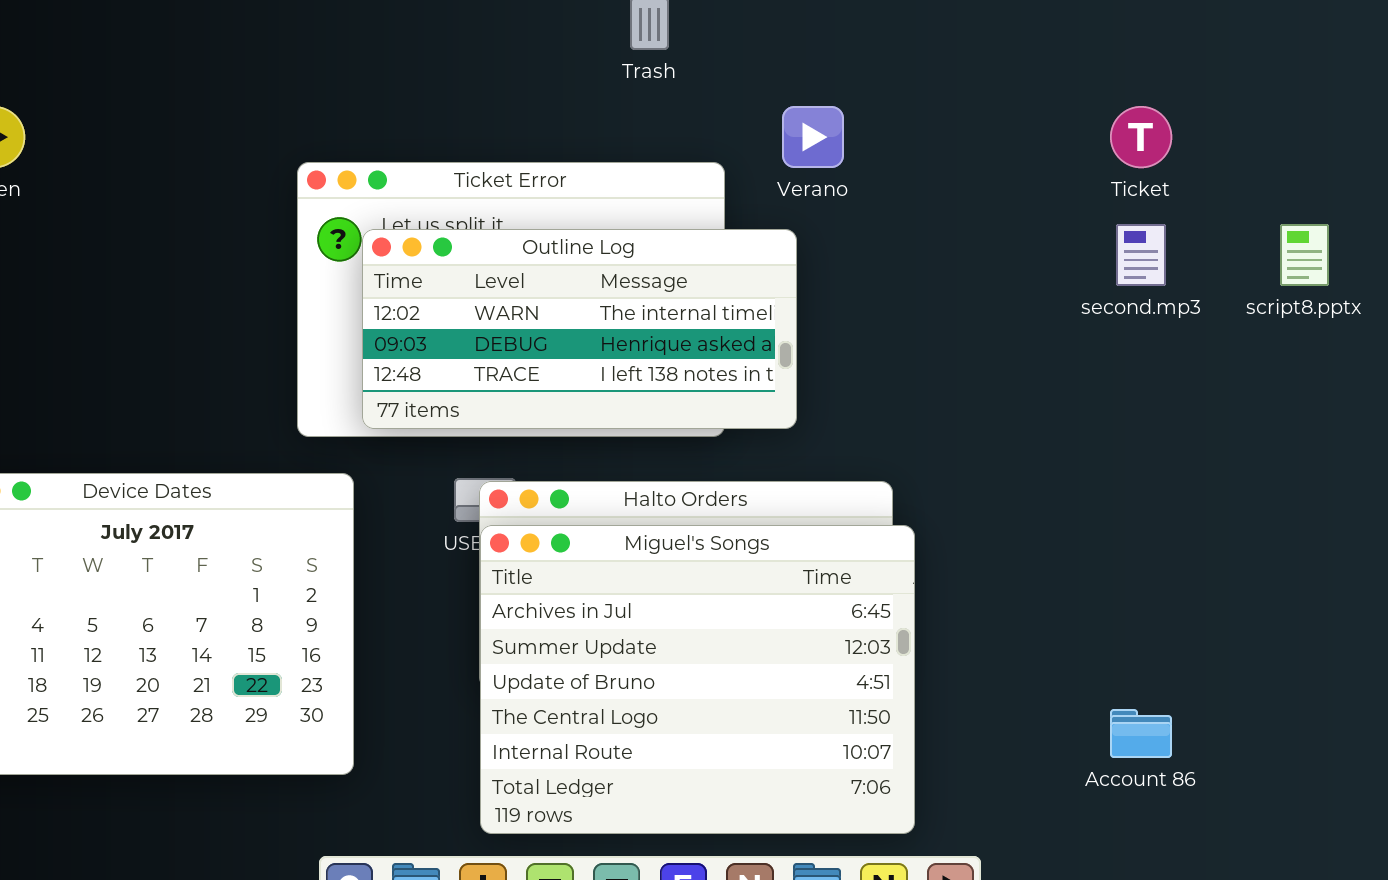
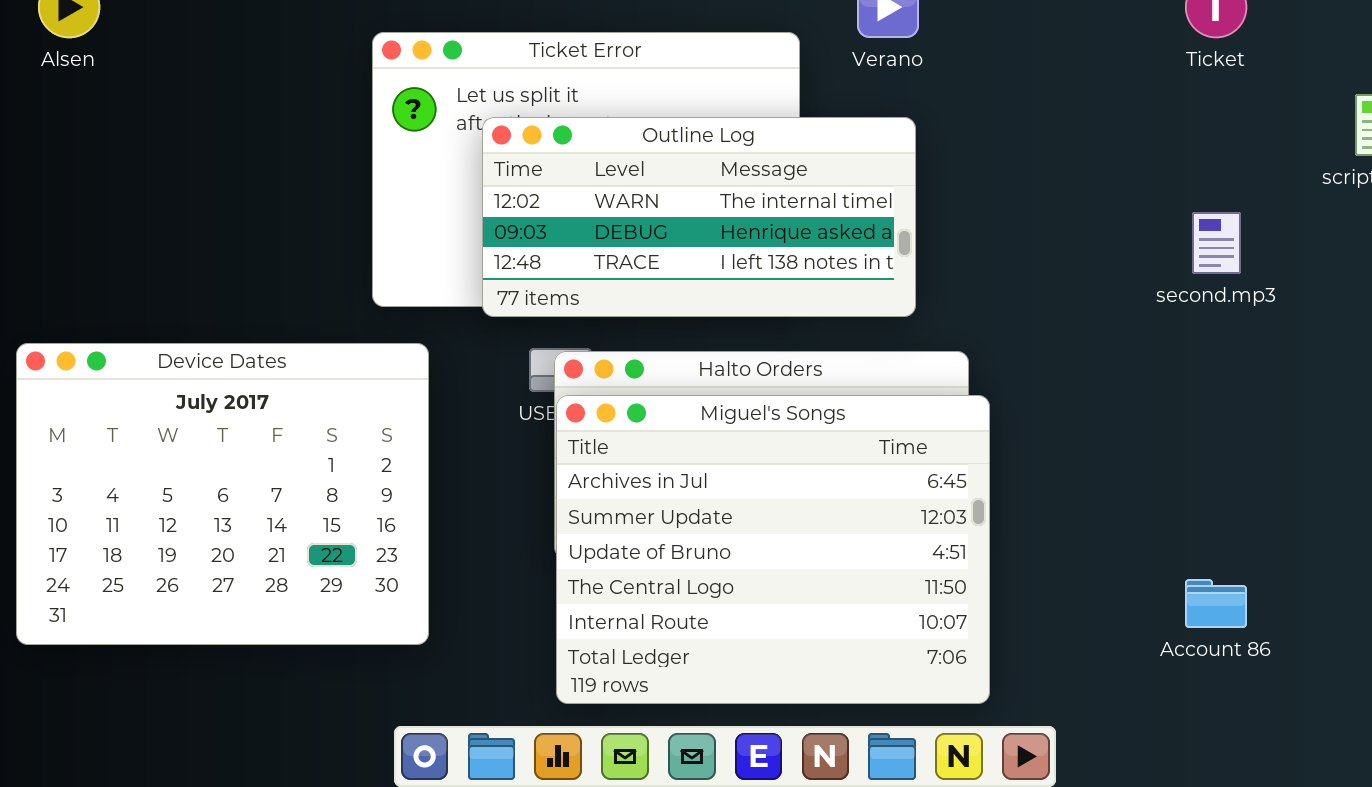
second.mp3: [1116,224,1166,286] -> [1192,212,1241,274], moved
Outline Log: [362,229,797,429] -> [482,117,916,317], moved

